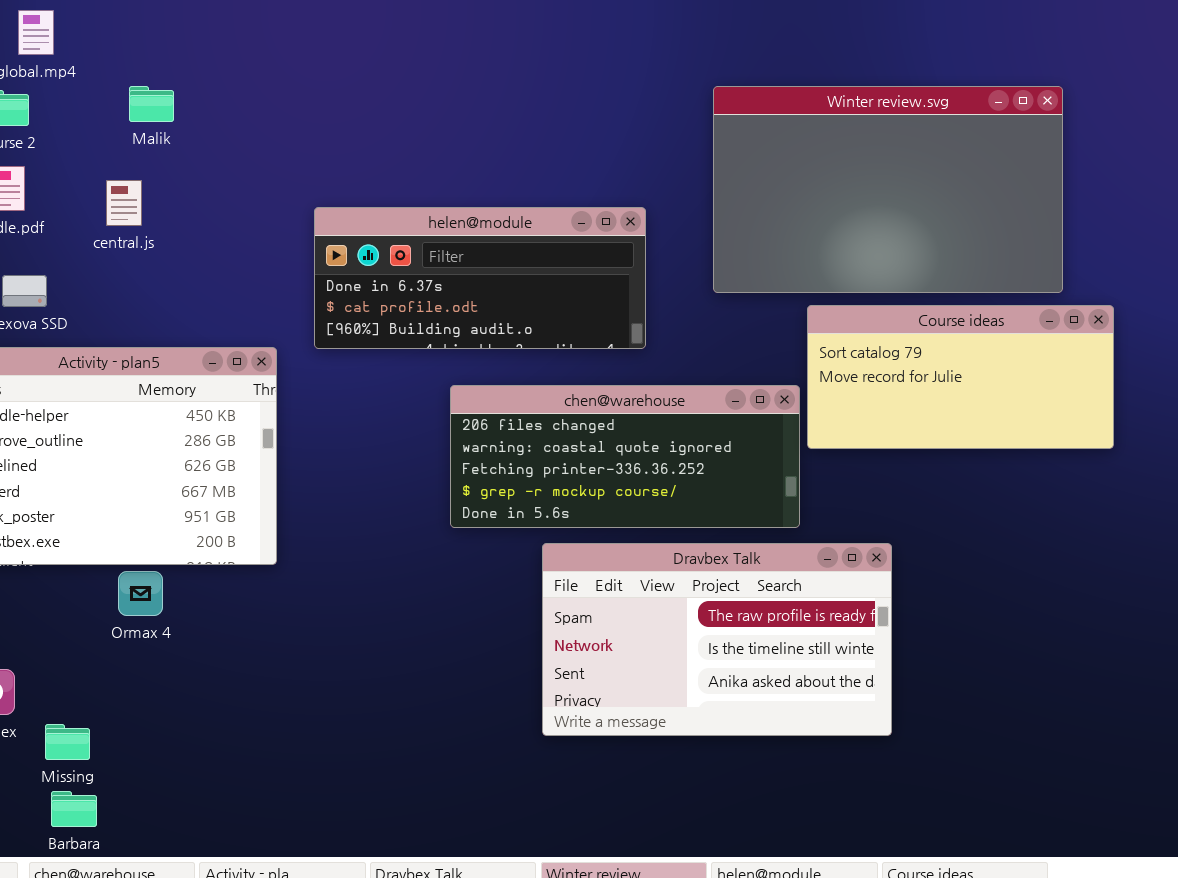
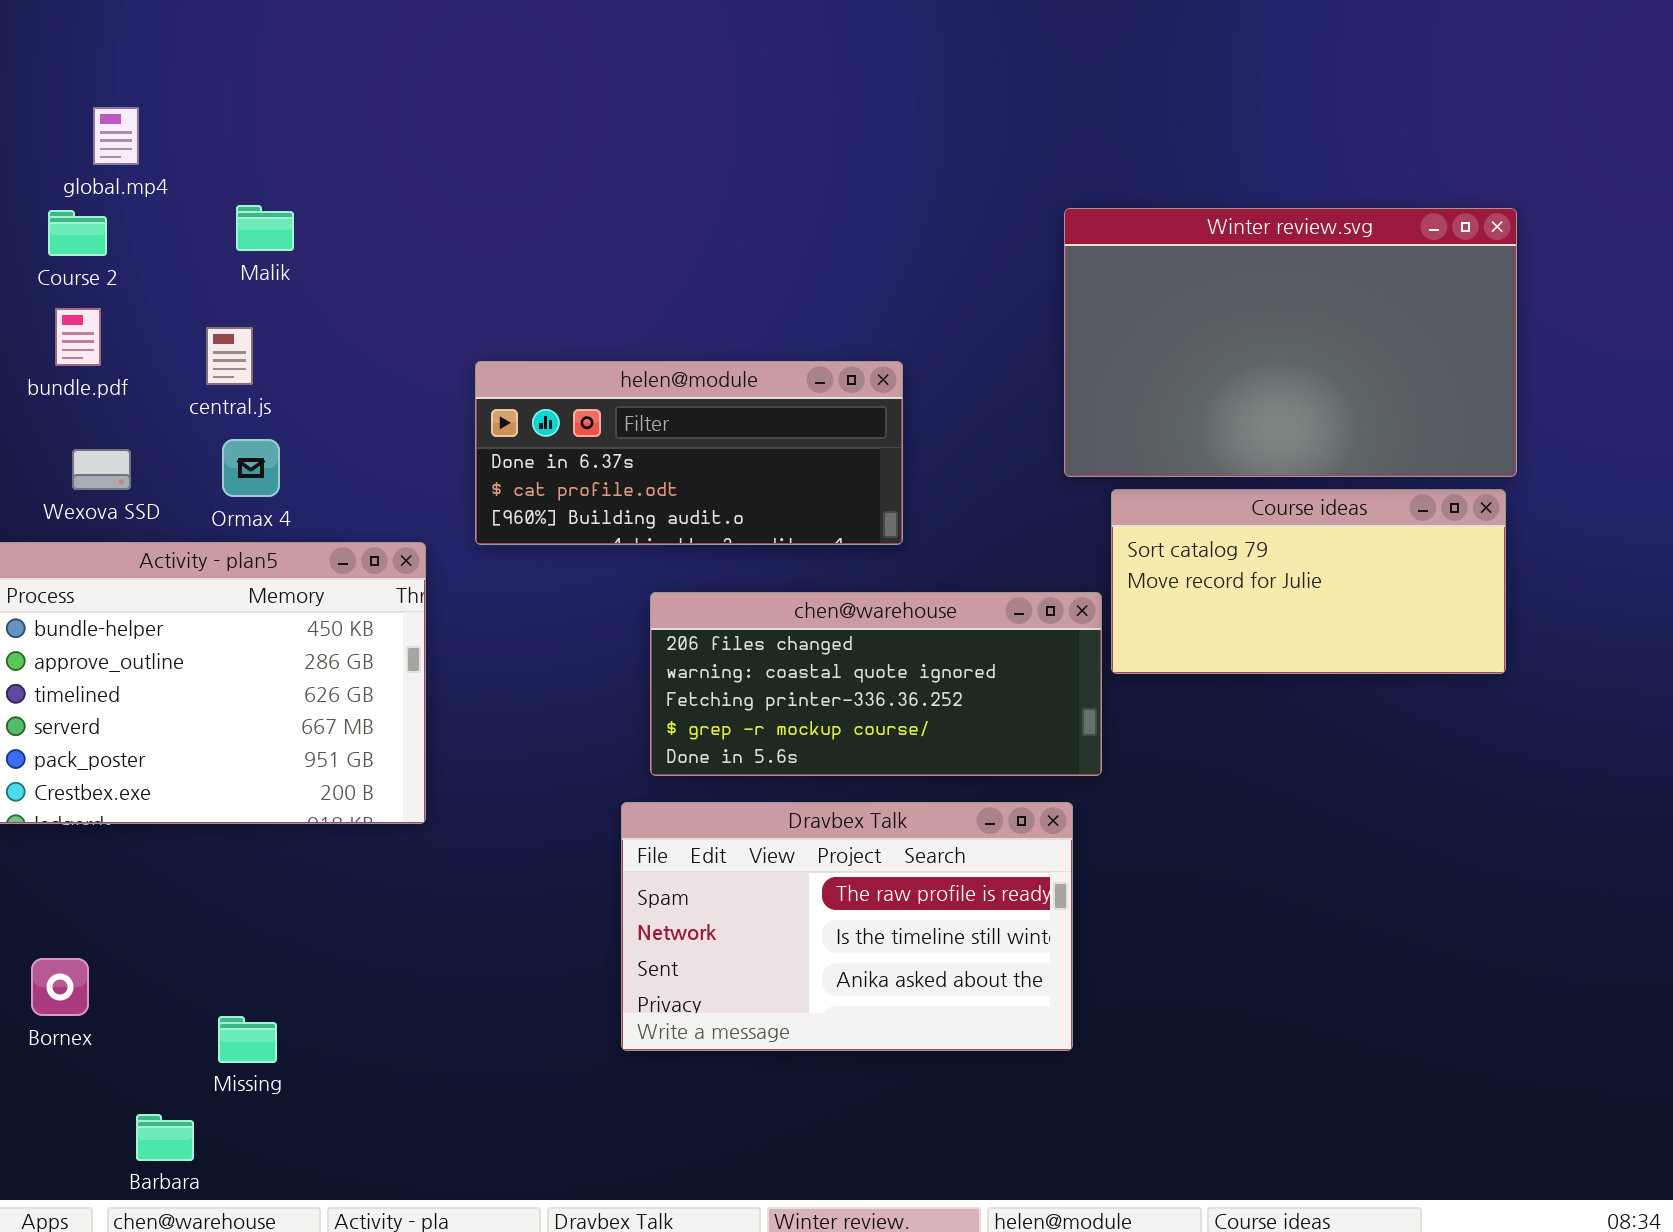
Winter review.svg: [713,86,1063,293] -> [1064,208,1517,477], moved
Dravbex Talk: [542,543,892,736] -> [621,802,1073,1051], moved
Ormax 4: [118,571,163,616] -> [222,439,280,497], moved
Missing: [45,724,90,760] -> [218,1016,277,1063], moved

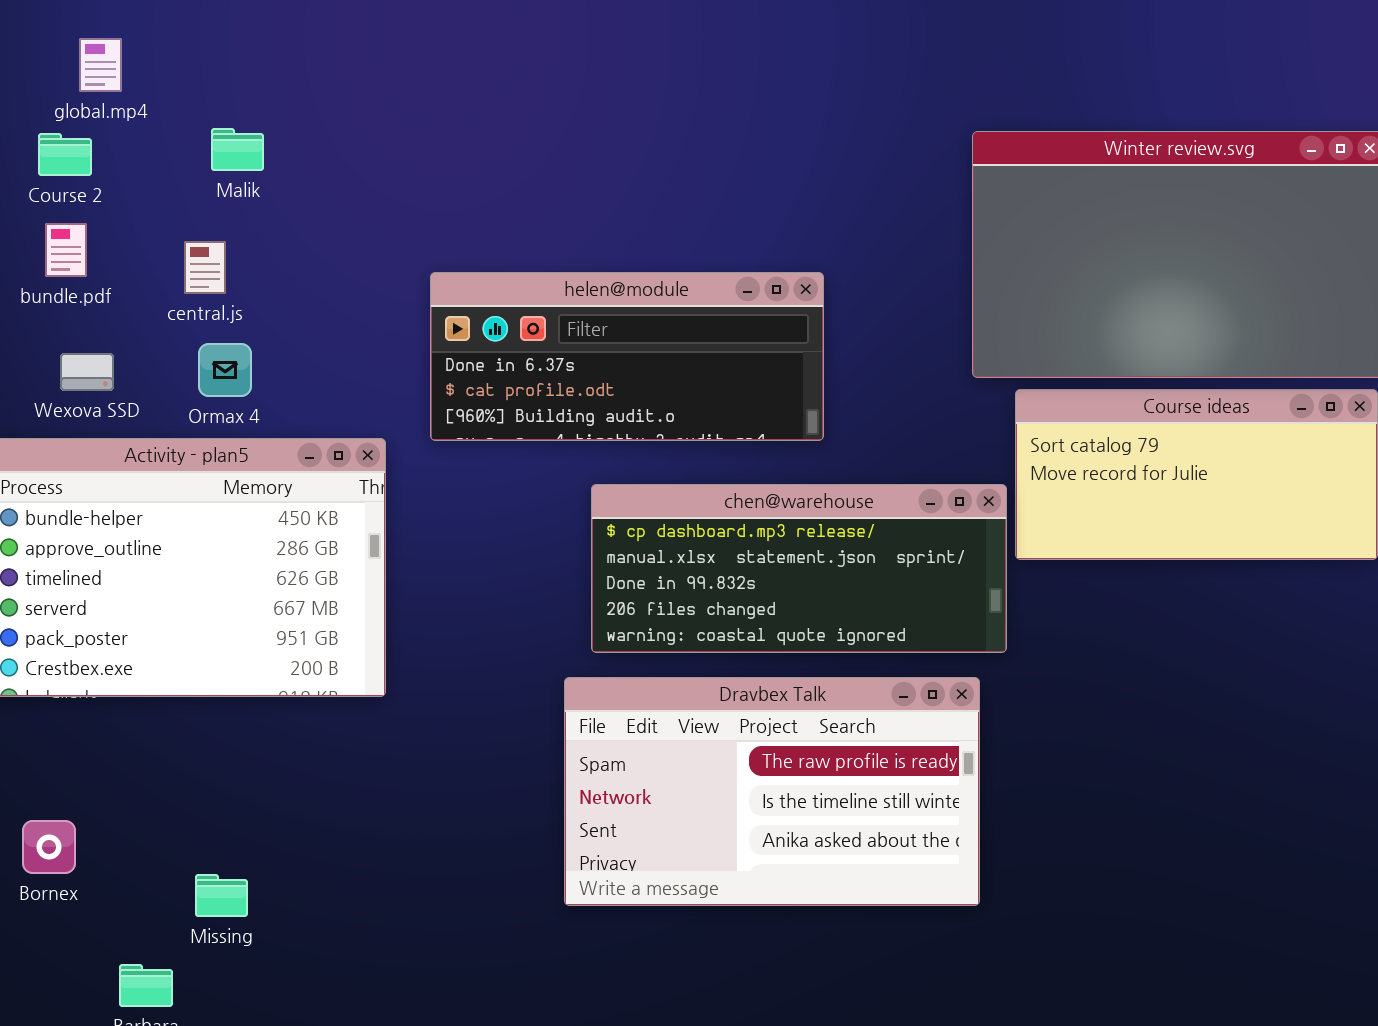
chen@warehouse: [650,592,1102,776] -> [591,484,1007,653], scrolled up 3 rows

